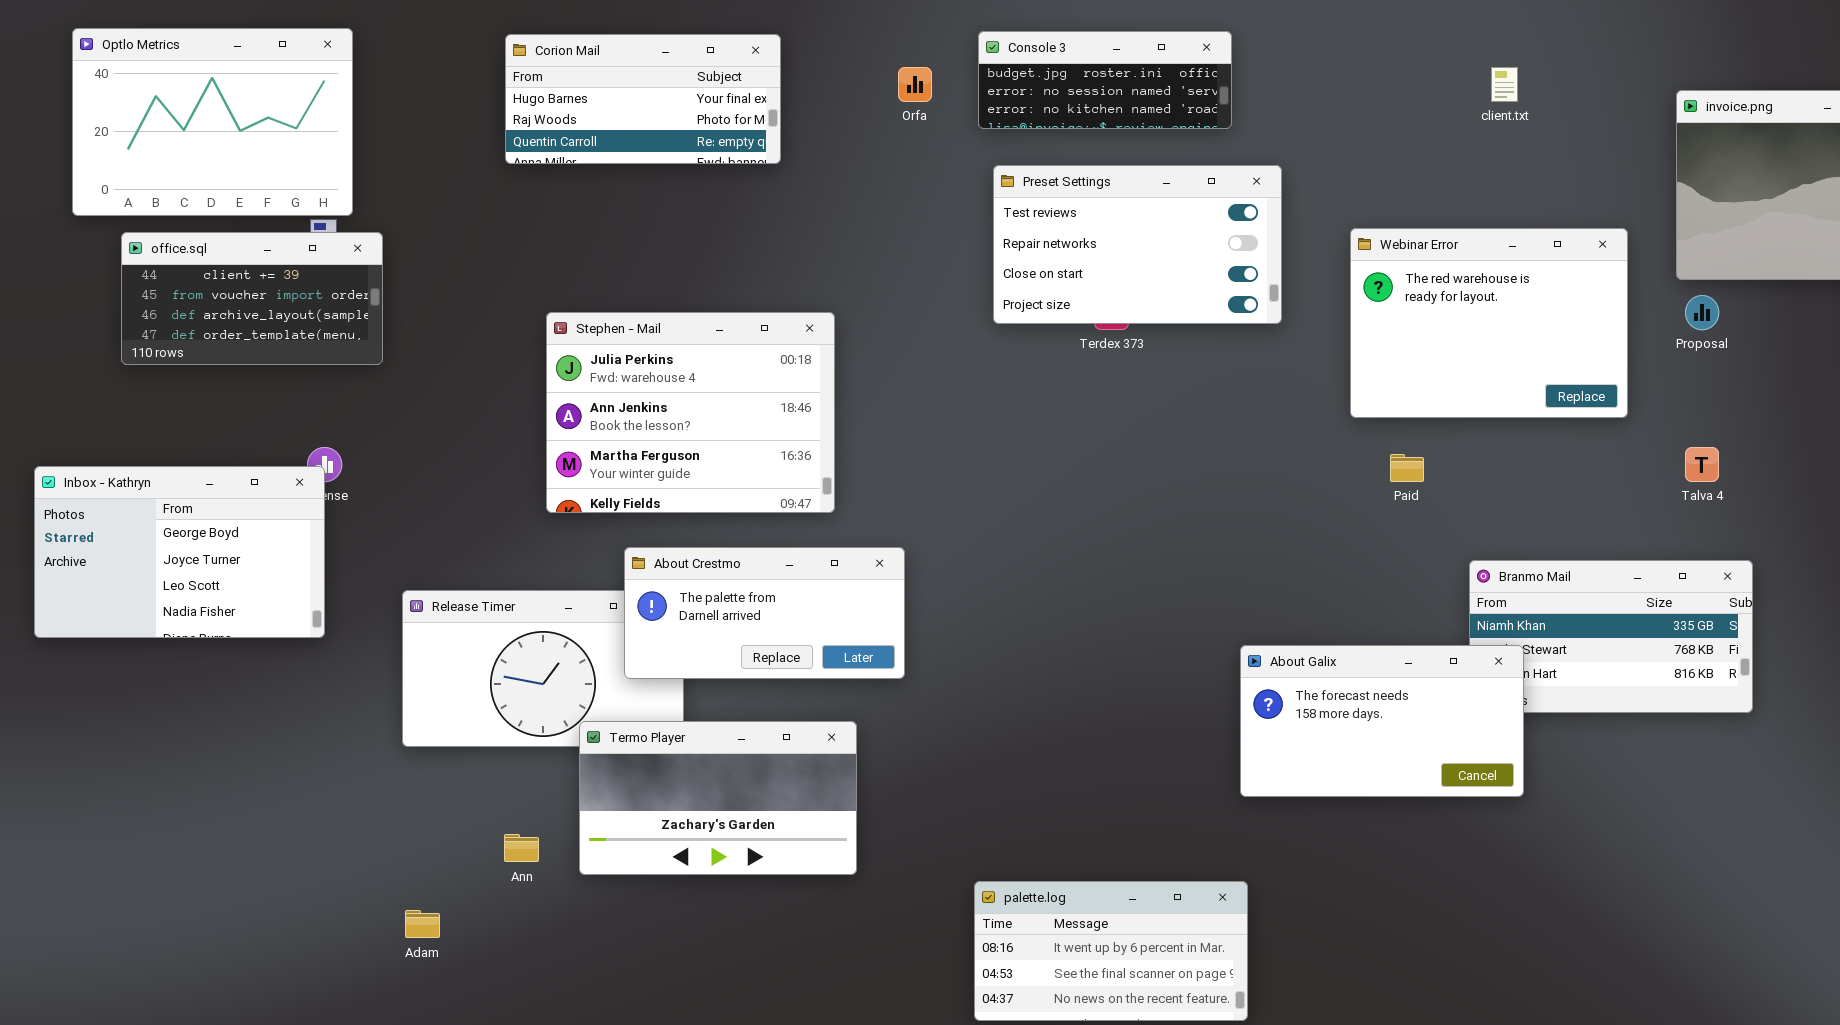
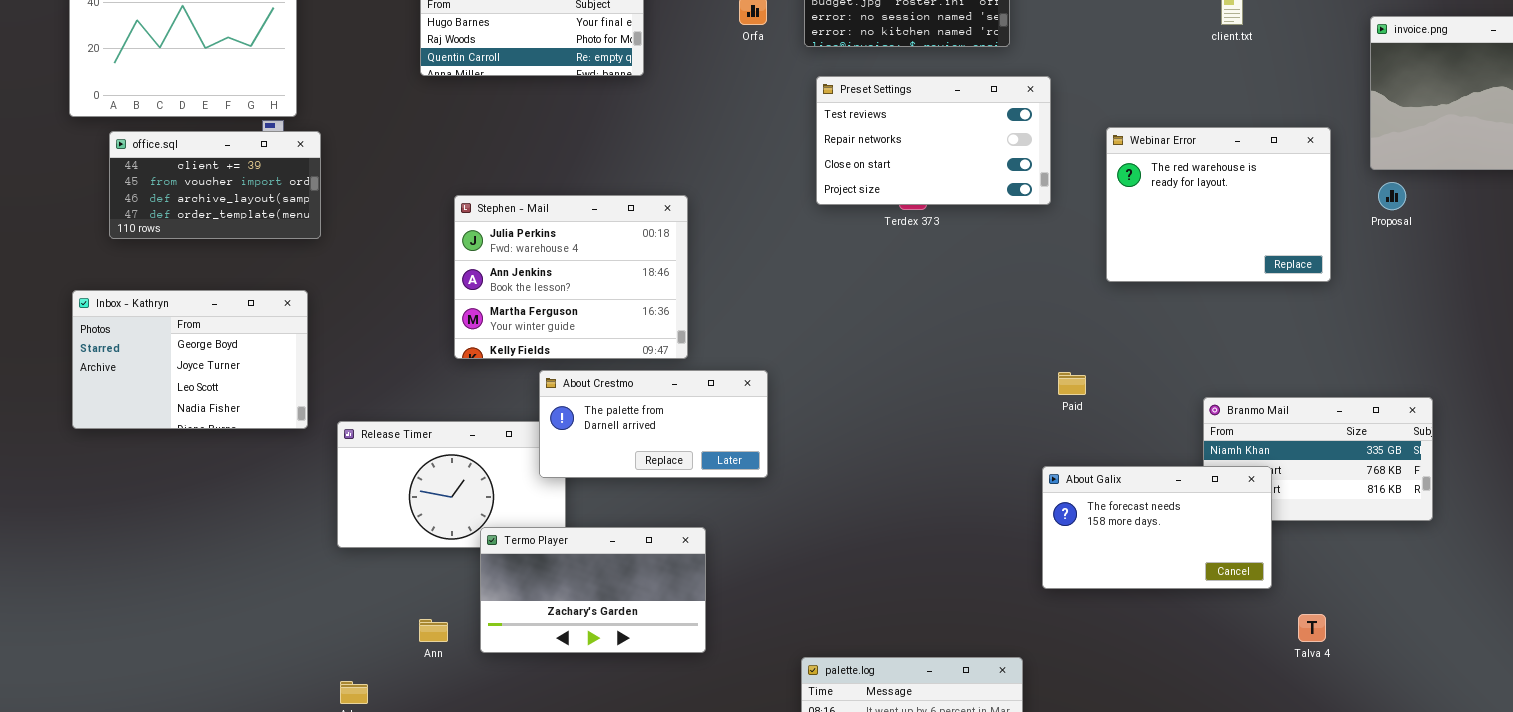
Talva 4: [1685,447,1719,482] -> [1298,614,1326,642], moved
Paid: [1390,454,1424,482] -> [1058,372,1086,395], moved
Inbox - Kathryn: [34,466,325,638] -> [72,290,308,429], moved
About Crestmo: [624,547,905,679] -> [539,370,768,478], moved
About Galix: [1240,645,1524,797] -> [1042,466,1272,589], moved

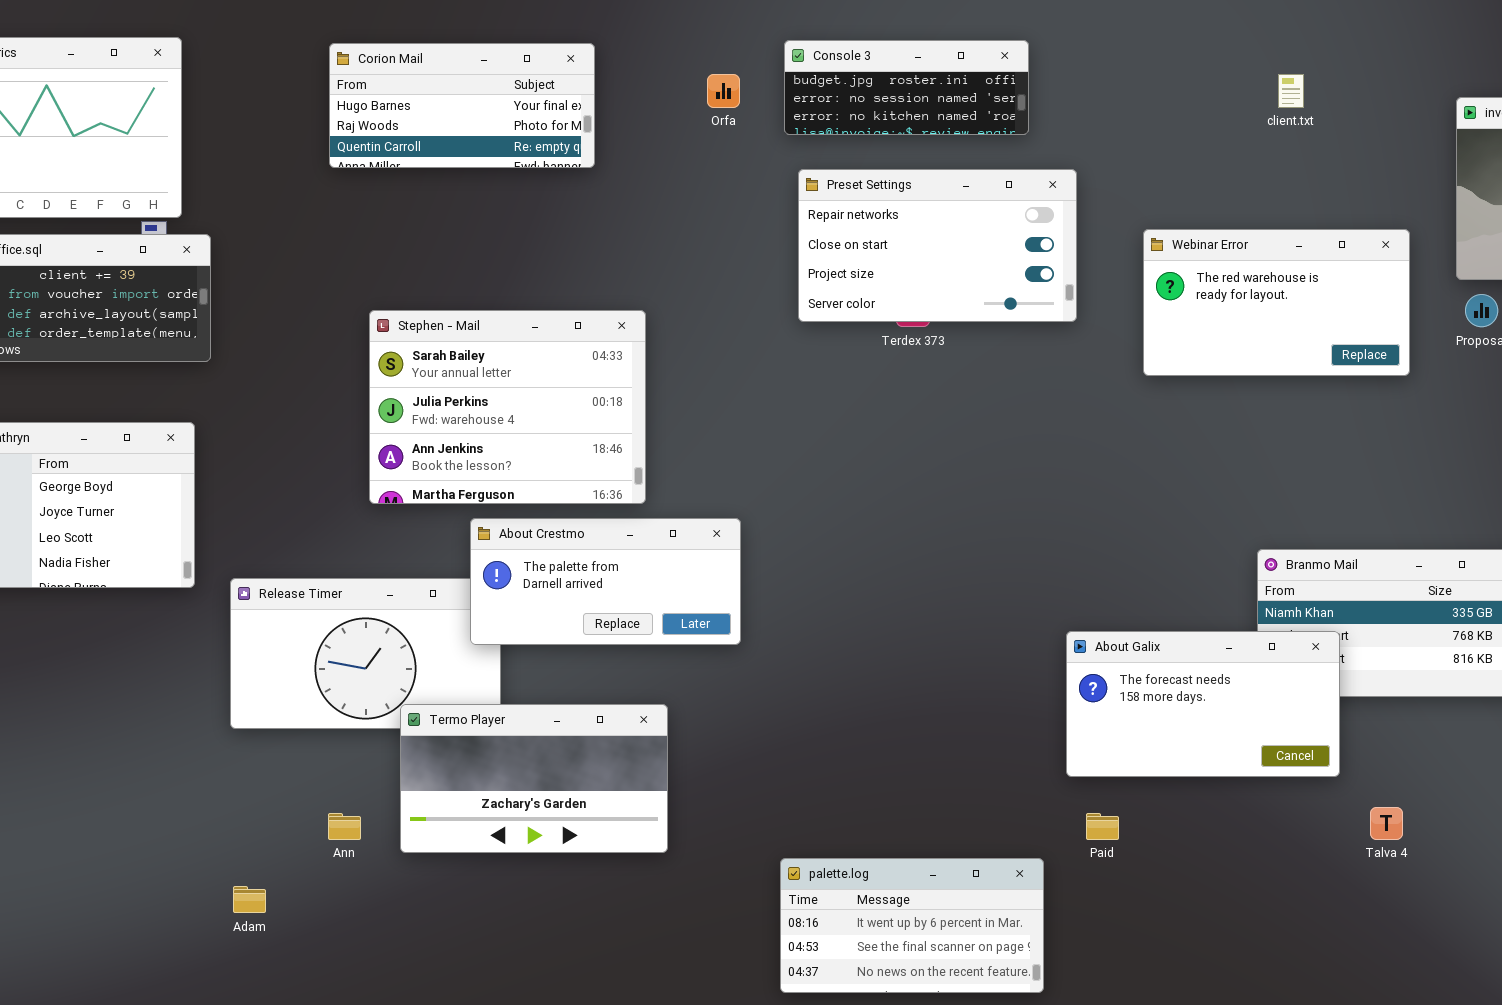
Preset Settings: [816,76,1051,205] -> [798,169,1077,322], scrolled down 1 row
Webinar Error: [1106,127,1331,282] -> [1143,229,1410,376], resized
Stephen - Mail: [454,195,688,359] -> [369,310,646,504], scrolled up 1 row
Paid: [1058,372,1086,395] -> [1086,813,1119,840], moved

